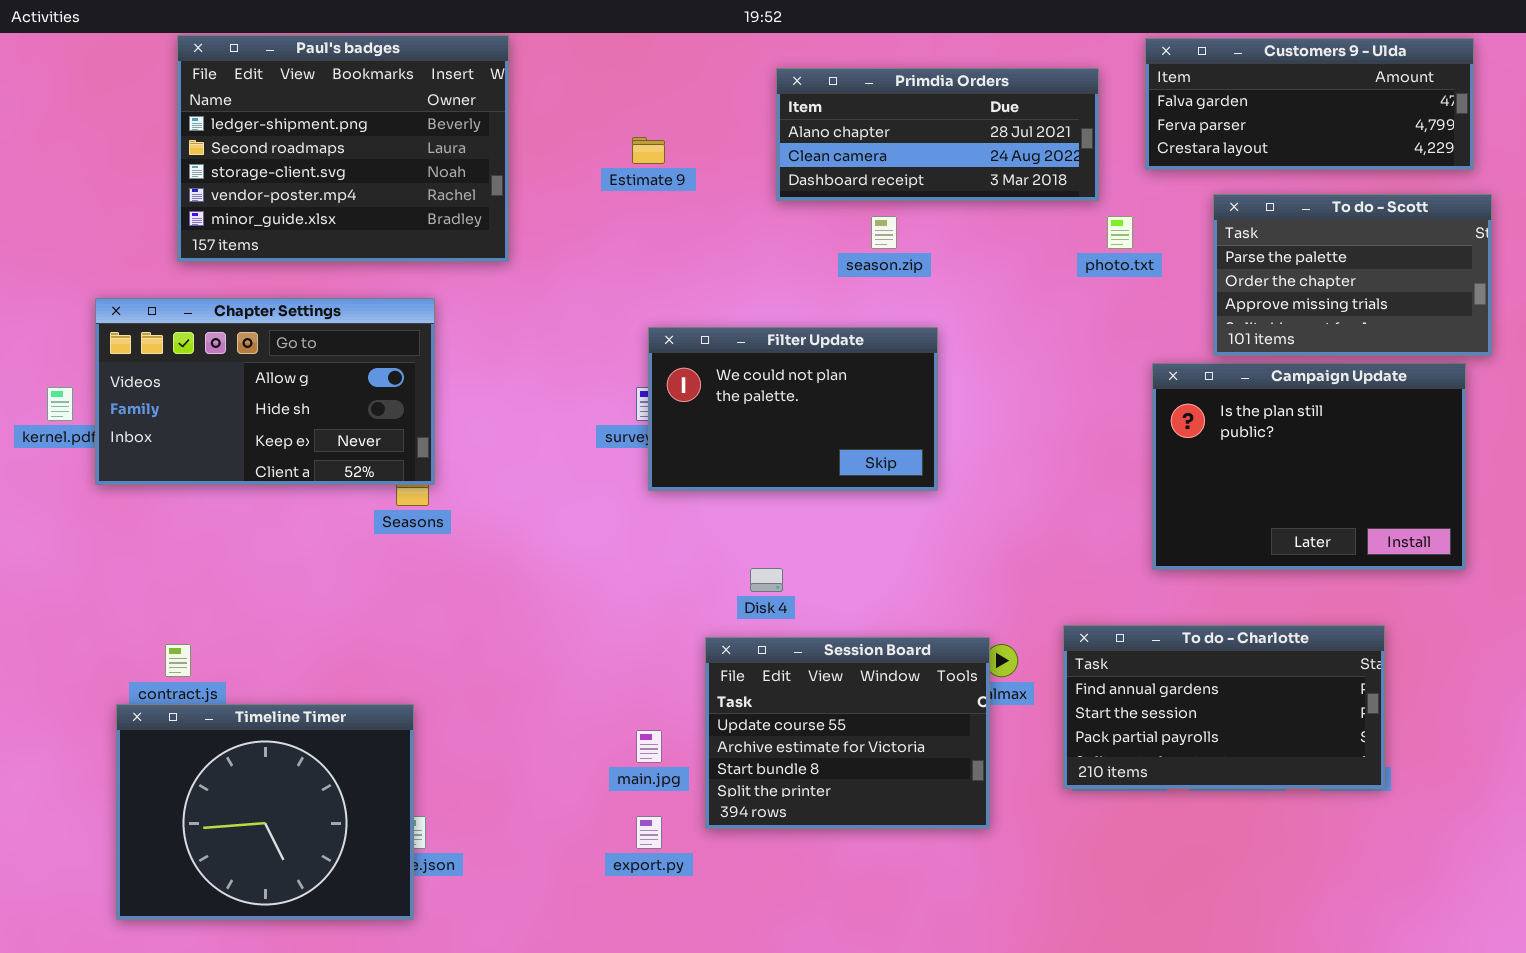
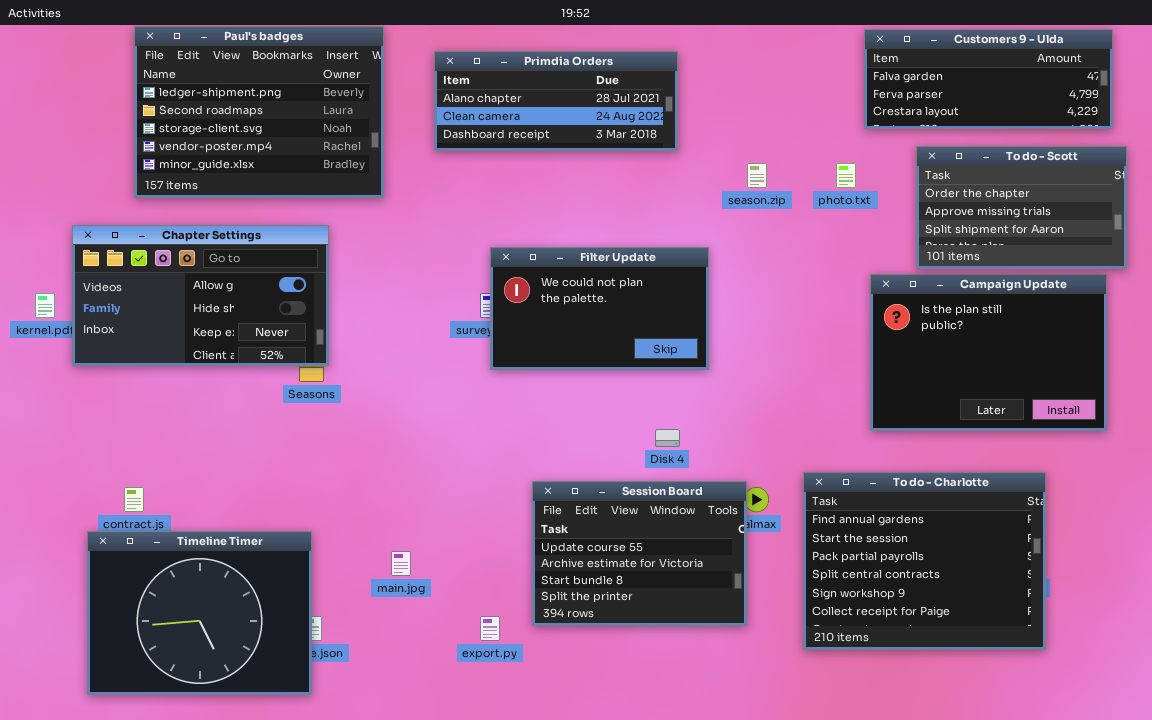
Primdia Orders: [776,68,1099,201] -> [434,51,678,151], moved
To do - Scott: [1213,194,1492,356] -> [916,146,1127,269], scrolled down 1 row
season.zip: [871,216,897,249] -> [747,163,767,188], moved
Disk 4: [750,568,783,592] -> [655,429,680,447], moved
To do - Charlotte: [1063,625,1385,789] -> [803,472,1046,650], resized
main.jpg: [636,730,662,763] -> [391,551,411,576], moved

